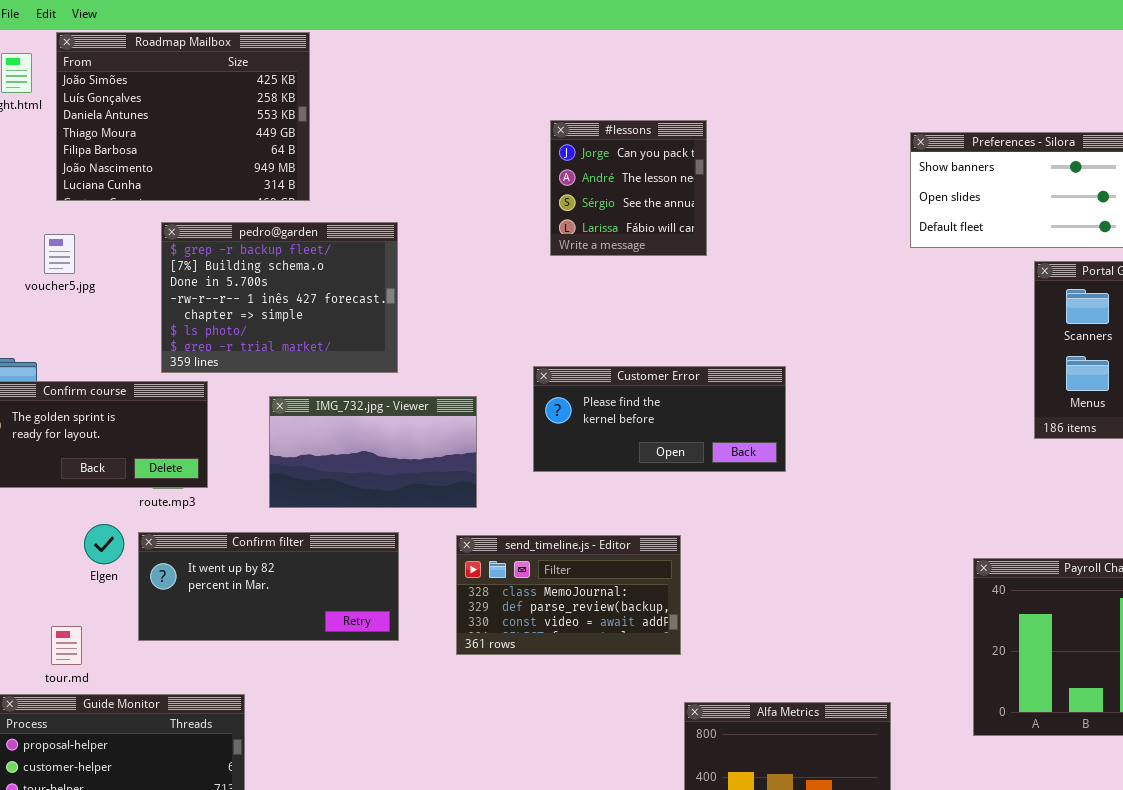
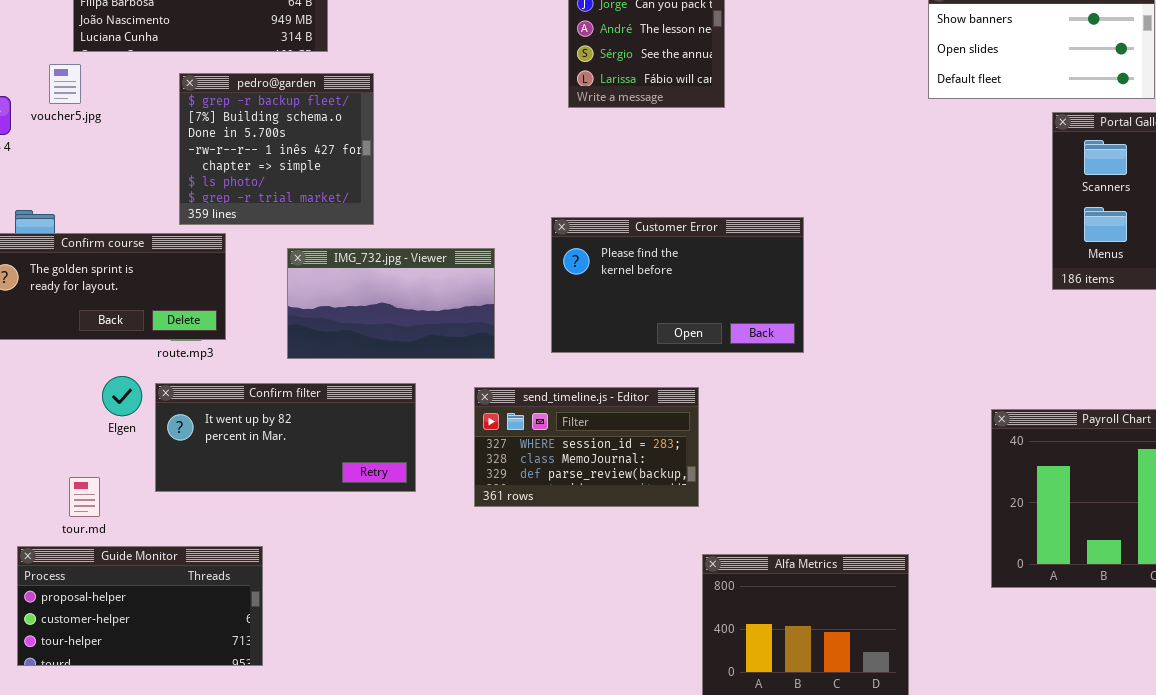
pedro@garden: [161,222,398,373] -> [179,73,374,225], resized
voucher5.jpg: [44,234,75,274] -> [49,64,81,104], moved
Customer Error: [533,366,786,472] -> [551,217,804,353], resized
send_timeline.js - Editor: [456,535,681,655] -> [474,387,699,507], scrolled up 1 row

